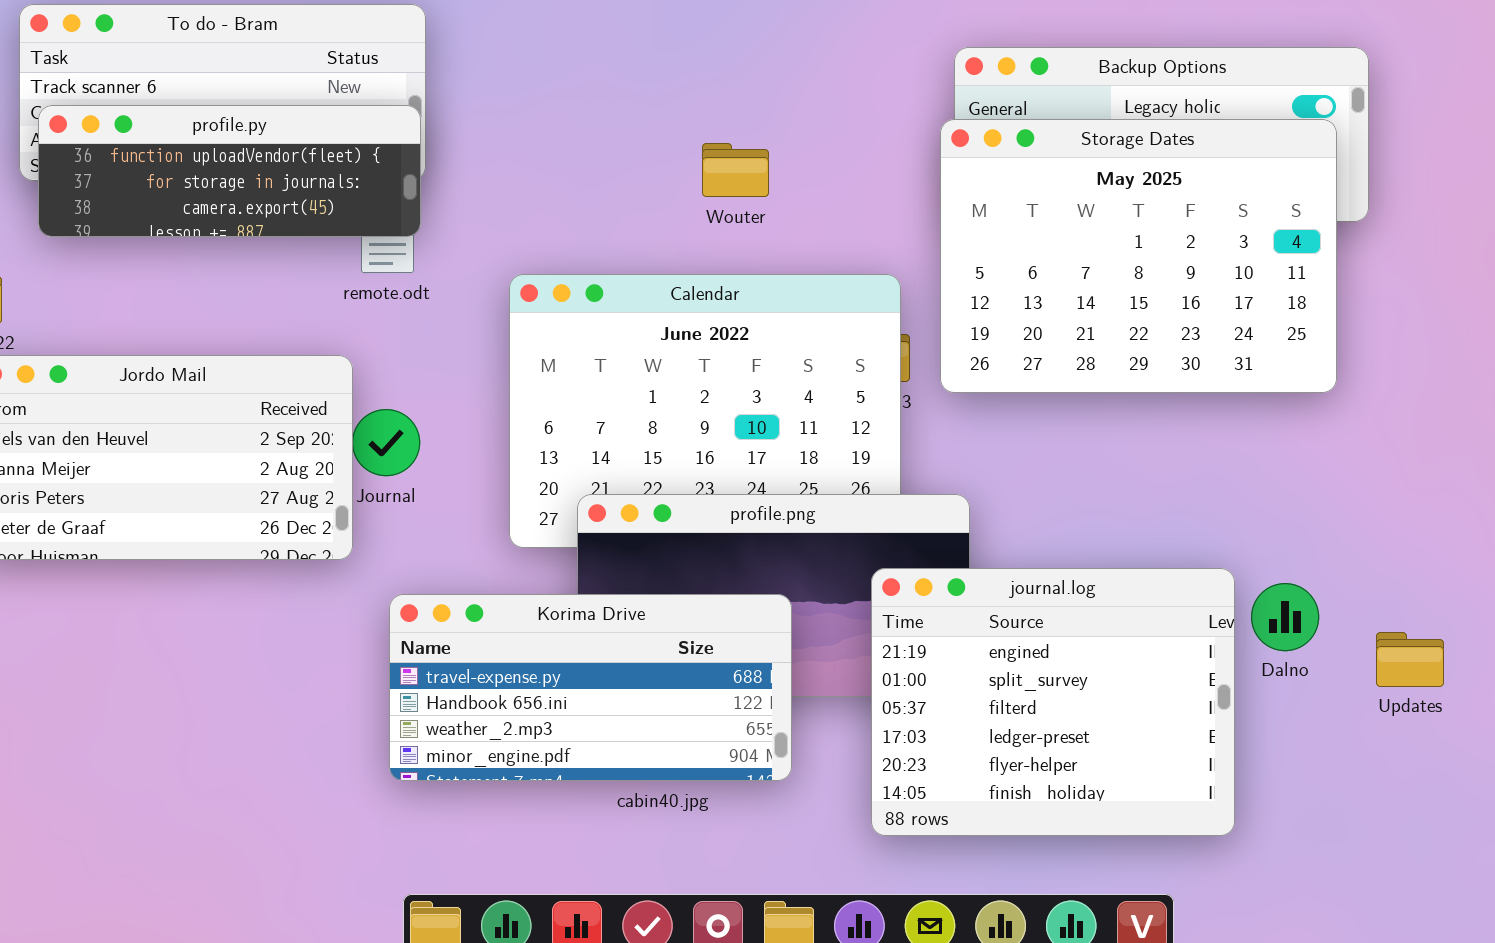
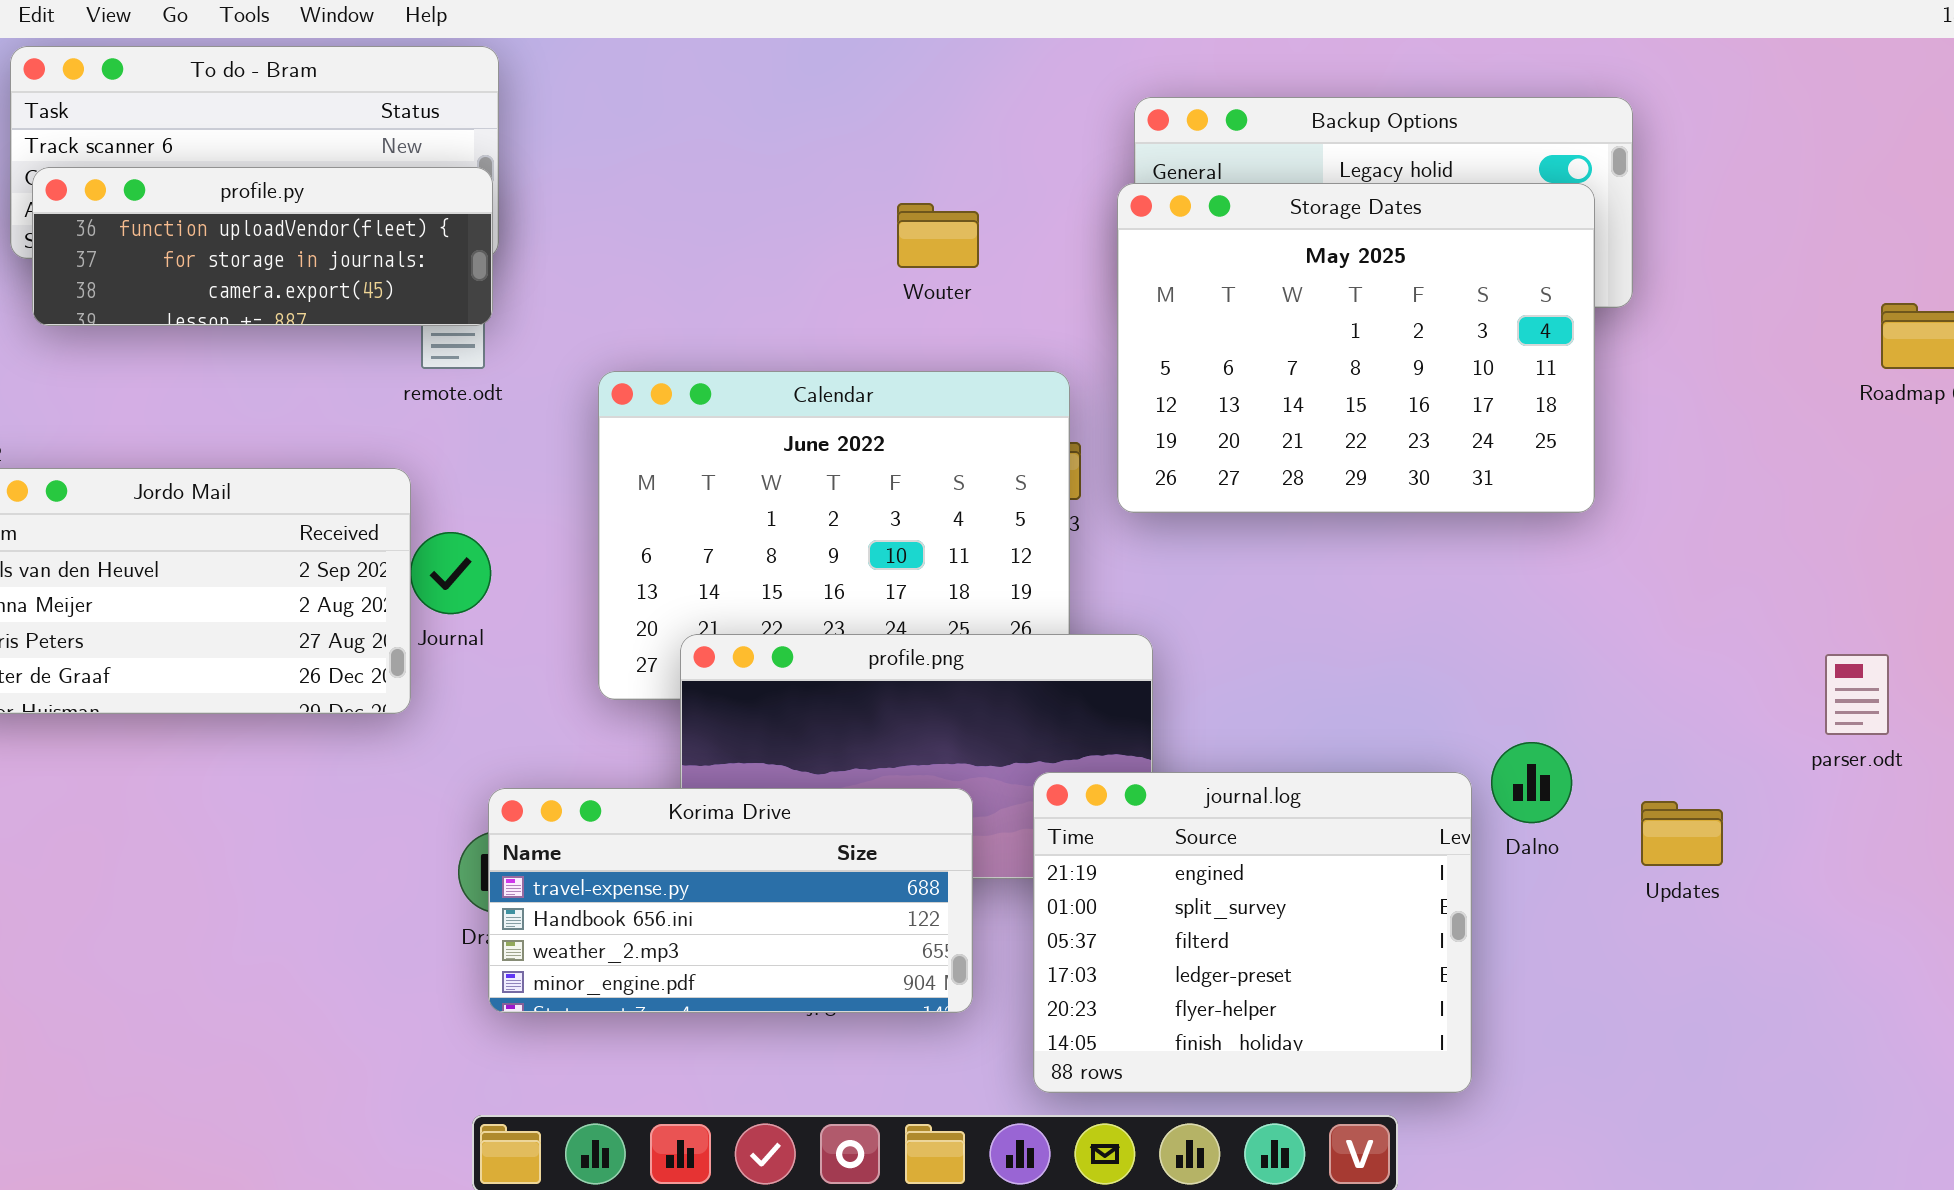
Wouter: [702,143,769,197] -> [897,203,979,268], moved
journal.log: [871,568,1235,836] -> [1033,772,1472,1093], moved
Korima Drive: [389,594,792,781] -> [488,788,973,1013], moved

